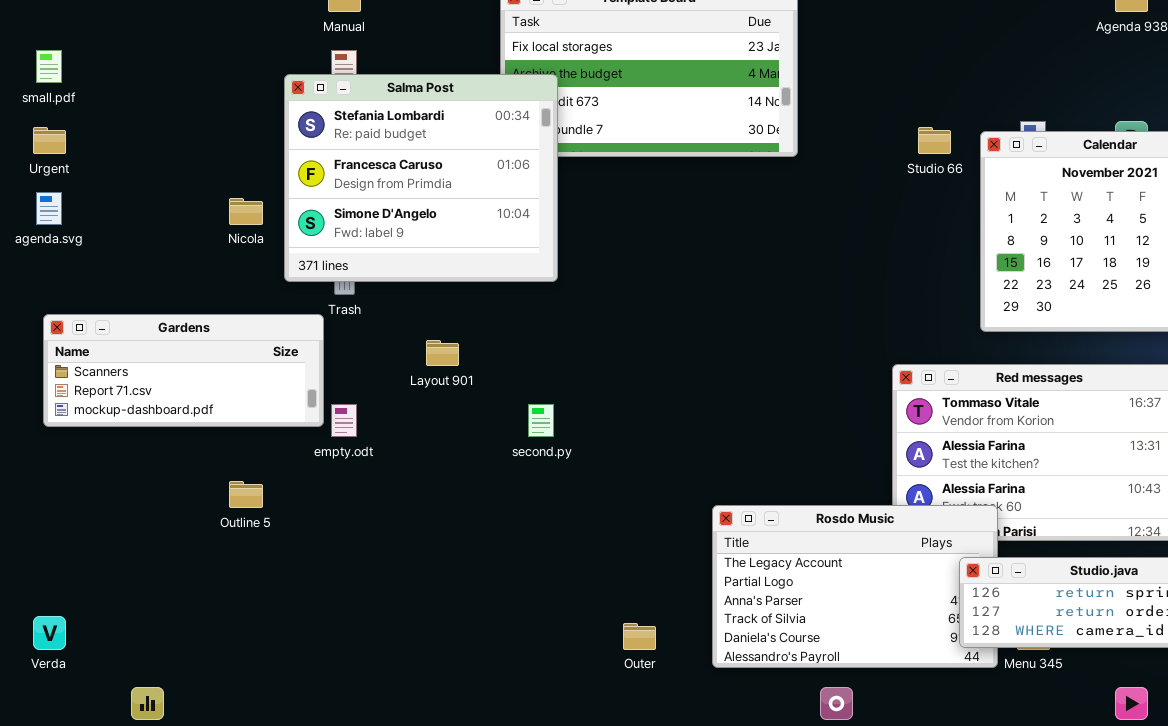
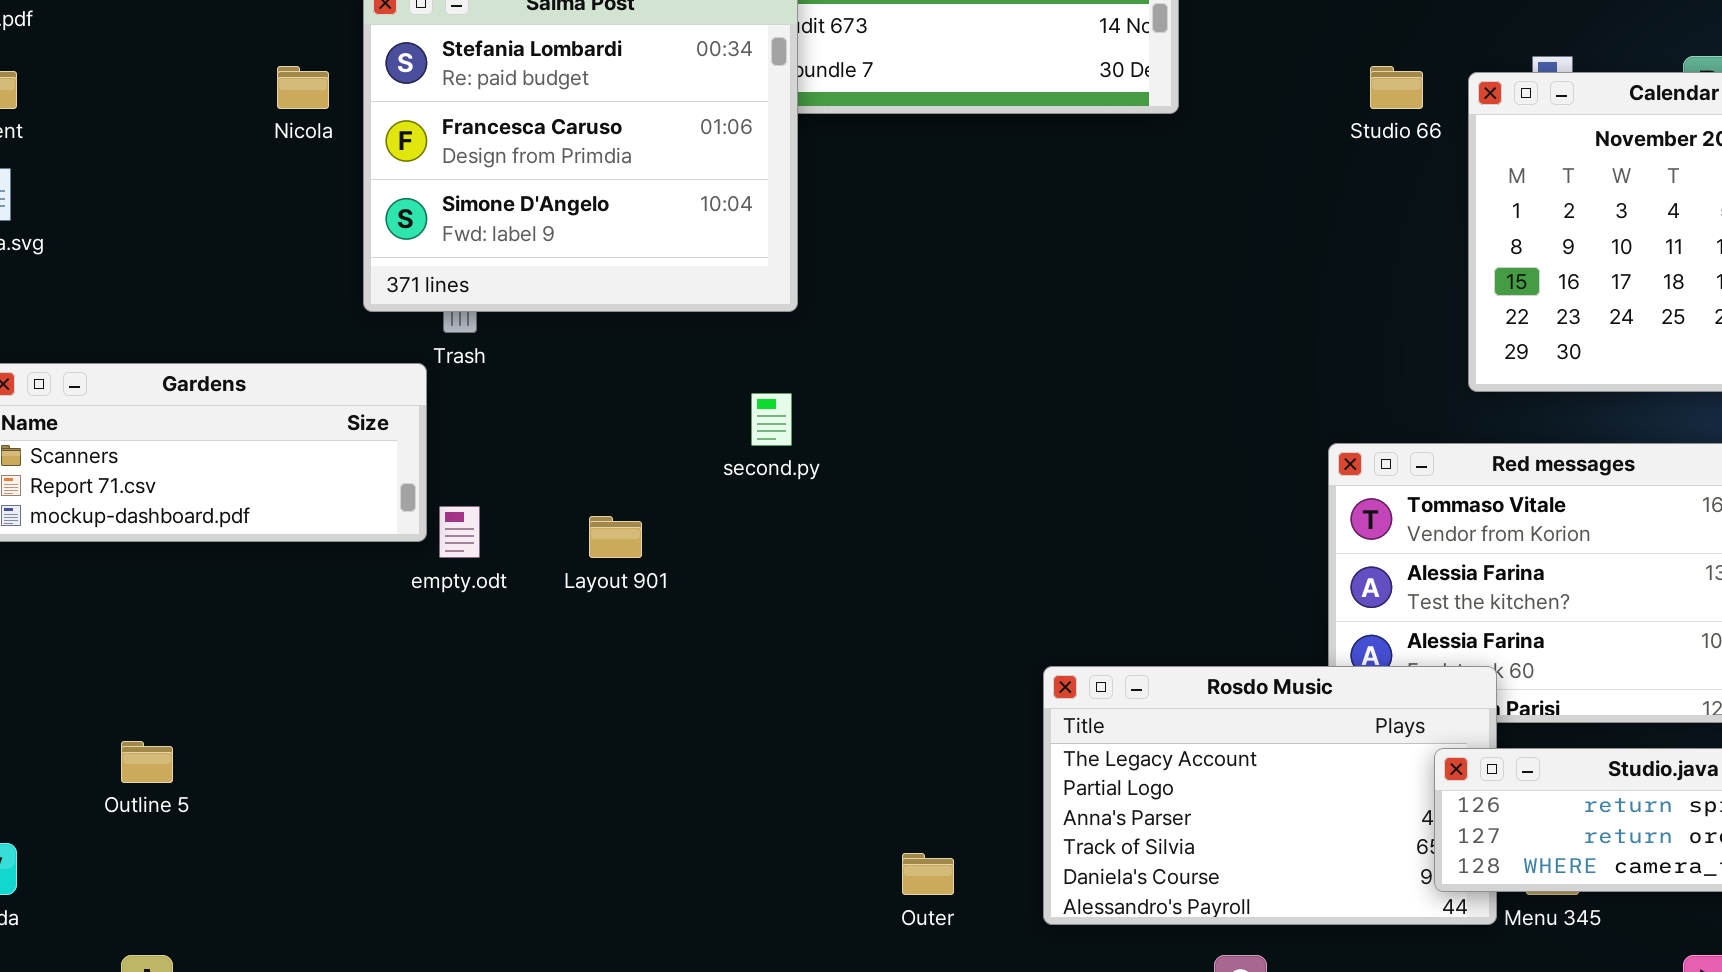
Nicola: [229,198,263,225] -> [277,66,329,109], moved
Layout 901: [426,340,459,366] -> [589,516,642,558], moved
second.py: [528,404,554,437] -> [751,393,792,446], moved
Outline 5: [229,481,263,508] -> [121,741,173,783], moved

